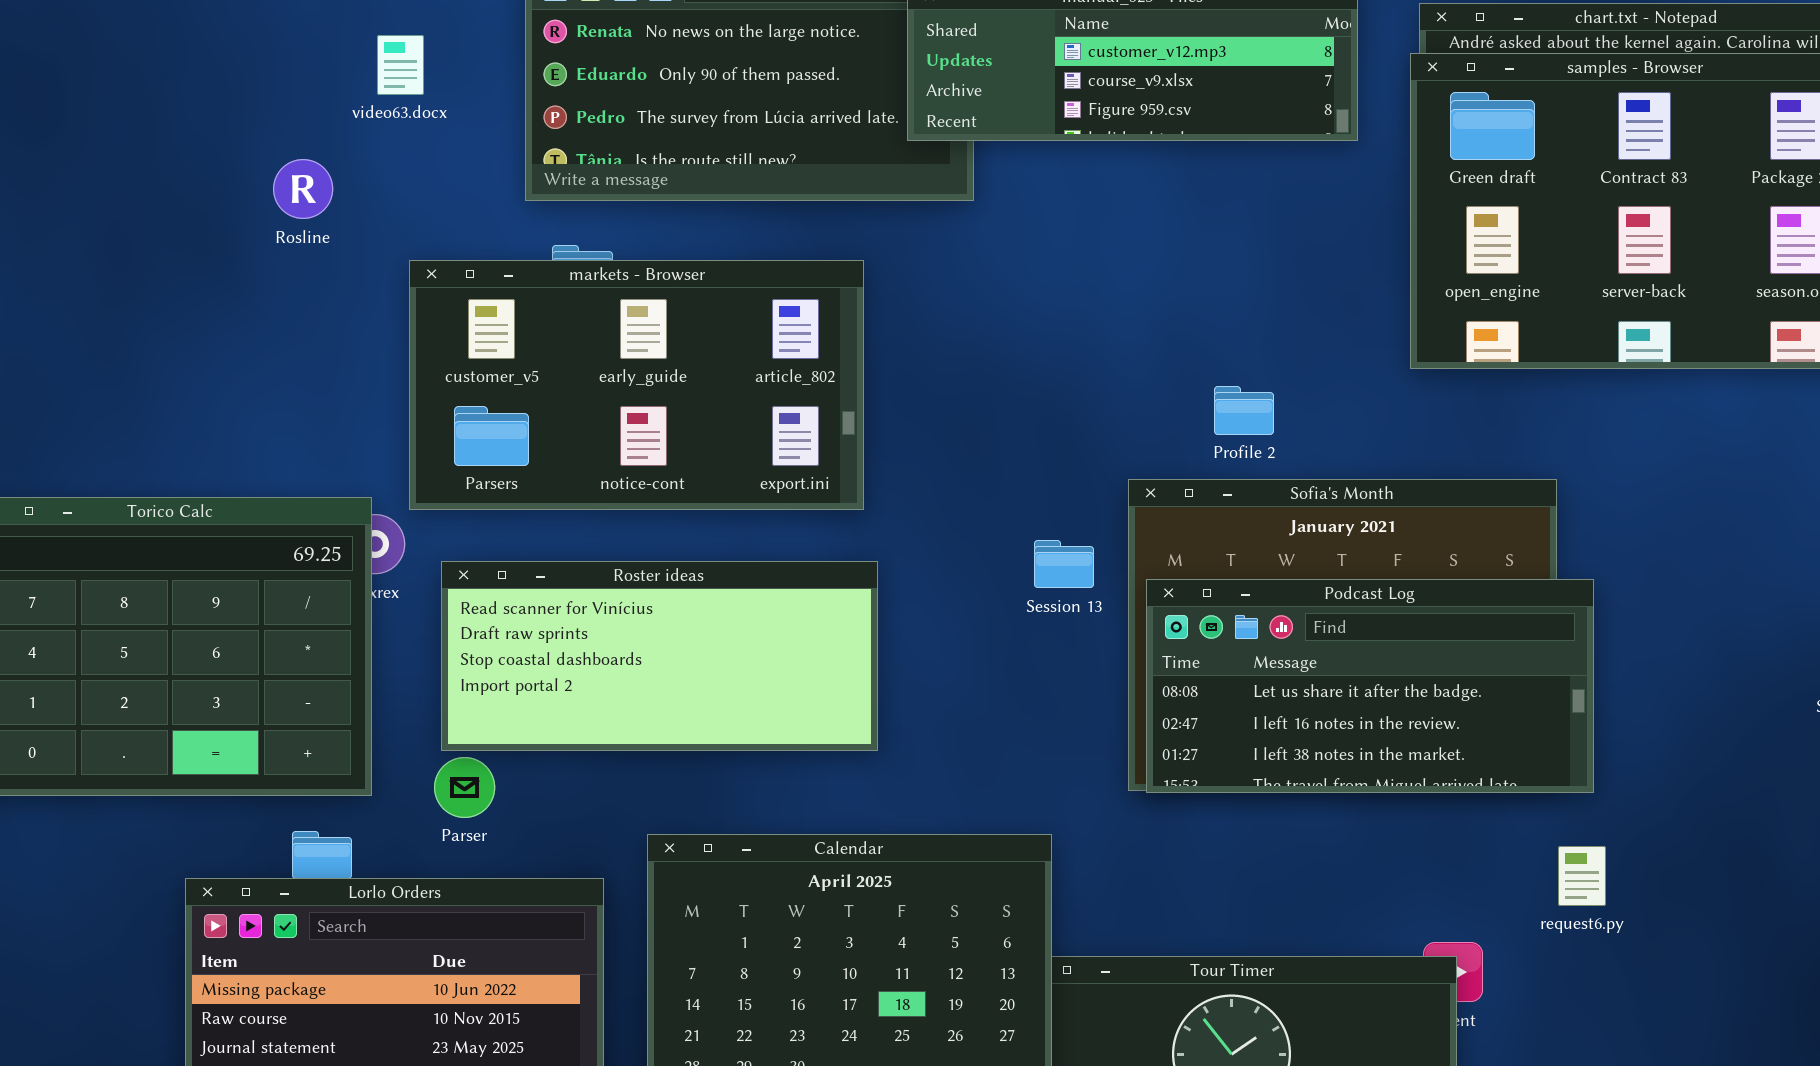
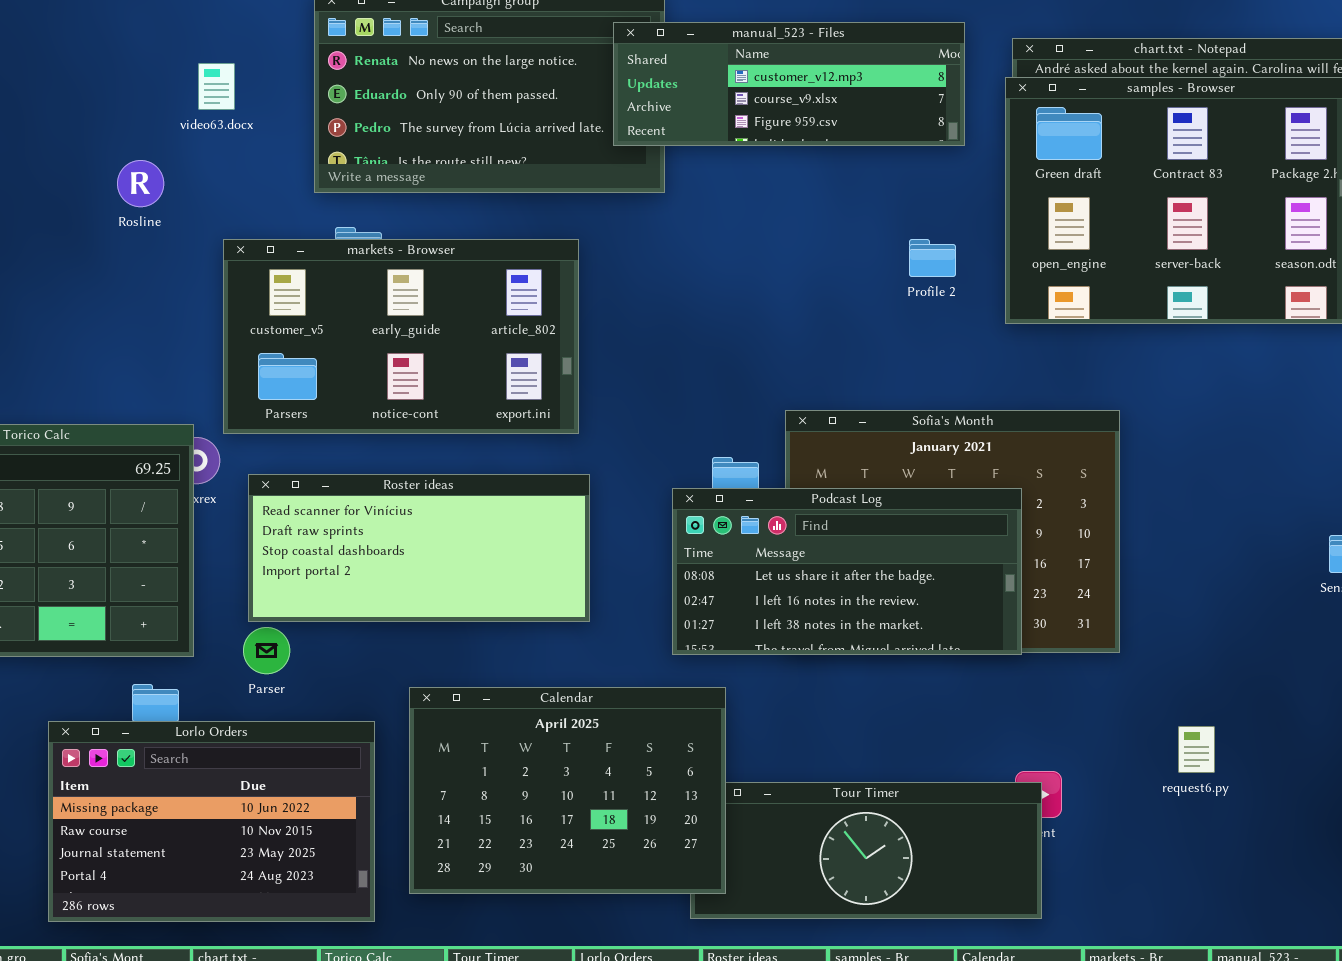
Profile 2: [1214,386,1274,435] -> [909,239,956,277], moved
Podcast Log: [1146,579,1594,793] -> [672,488,1022,655], moved
request6.py: [1558,846,1606,906] -> [1178,726,1215,773], moved

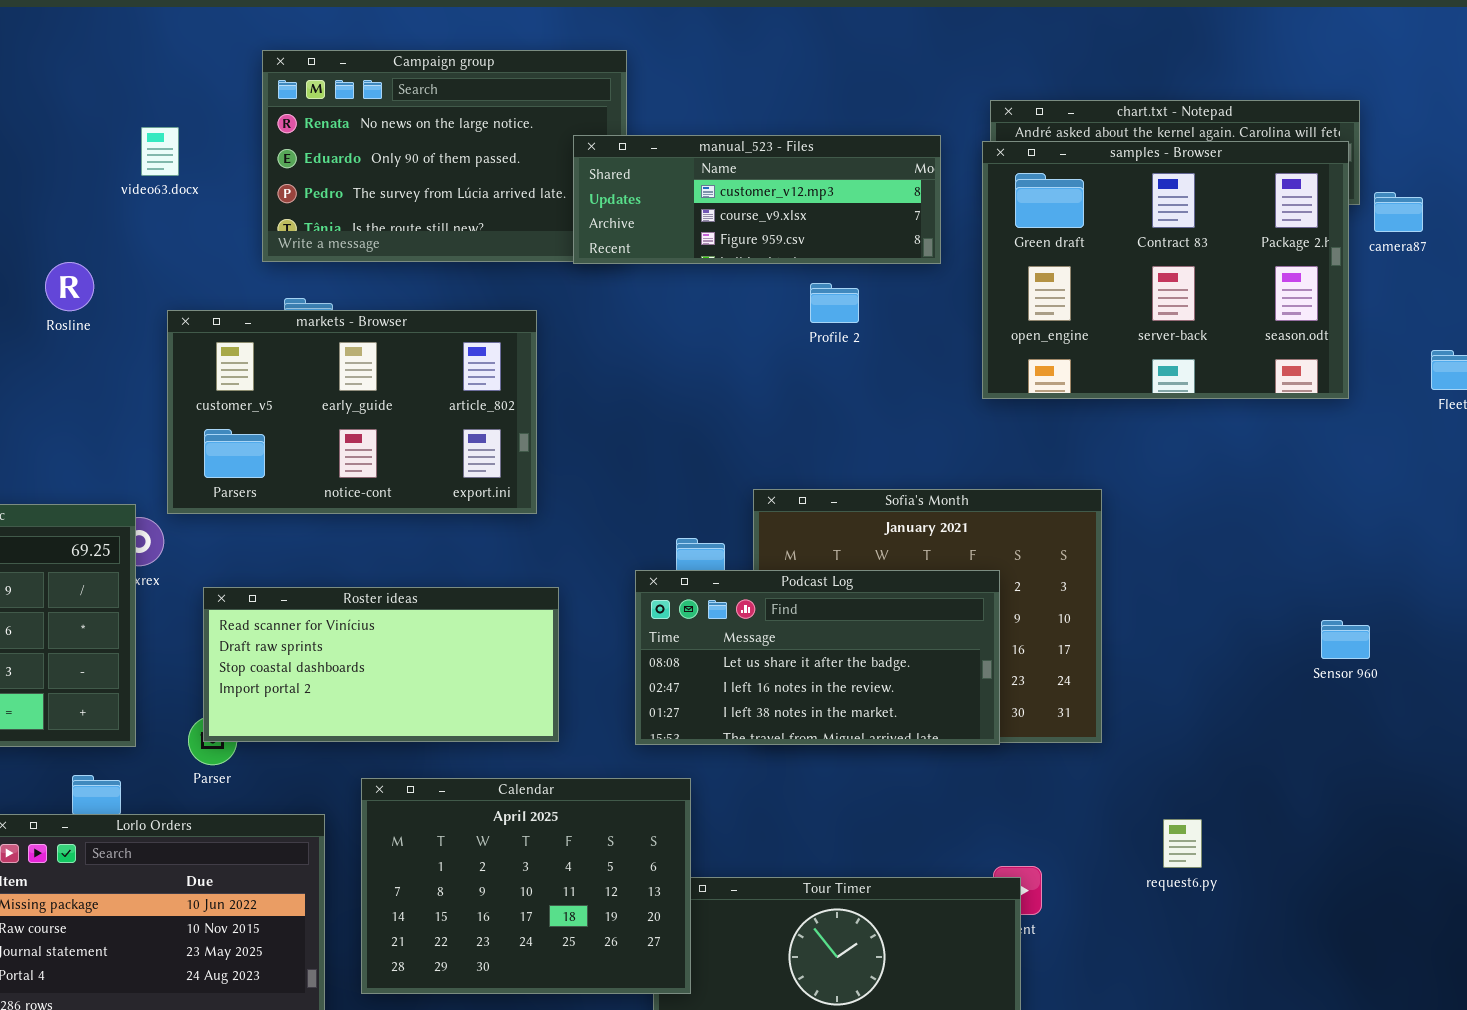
manual_523 - Files: [613,22,965,146] -> [573,135,941,264], moved
Rosline: [117,160,164,207] -> [45,262,94,311], moved
Profile 2: [909,239,956,277] -> [810,283,859,323], moved
Roster ideas: [248,474,590,622] -> [203,587,559,742], moved

